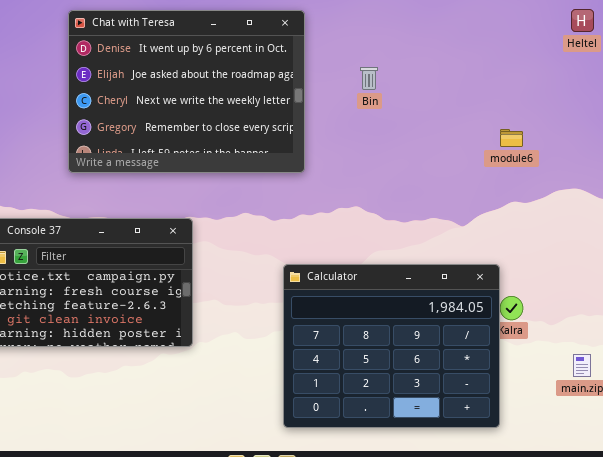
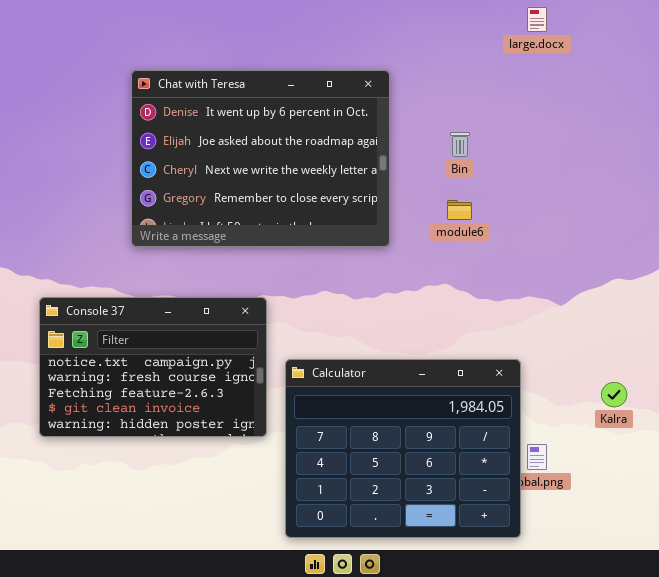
module6: [500,129,523,147] -> [447,200,472,220], moved
Calculator: [283,264,500,428] -> [285,359,521,538], moved

